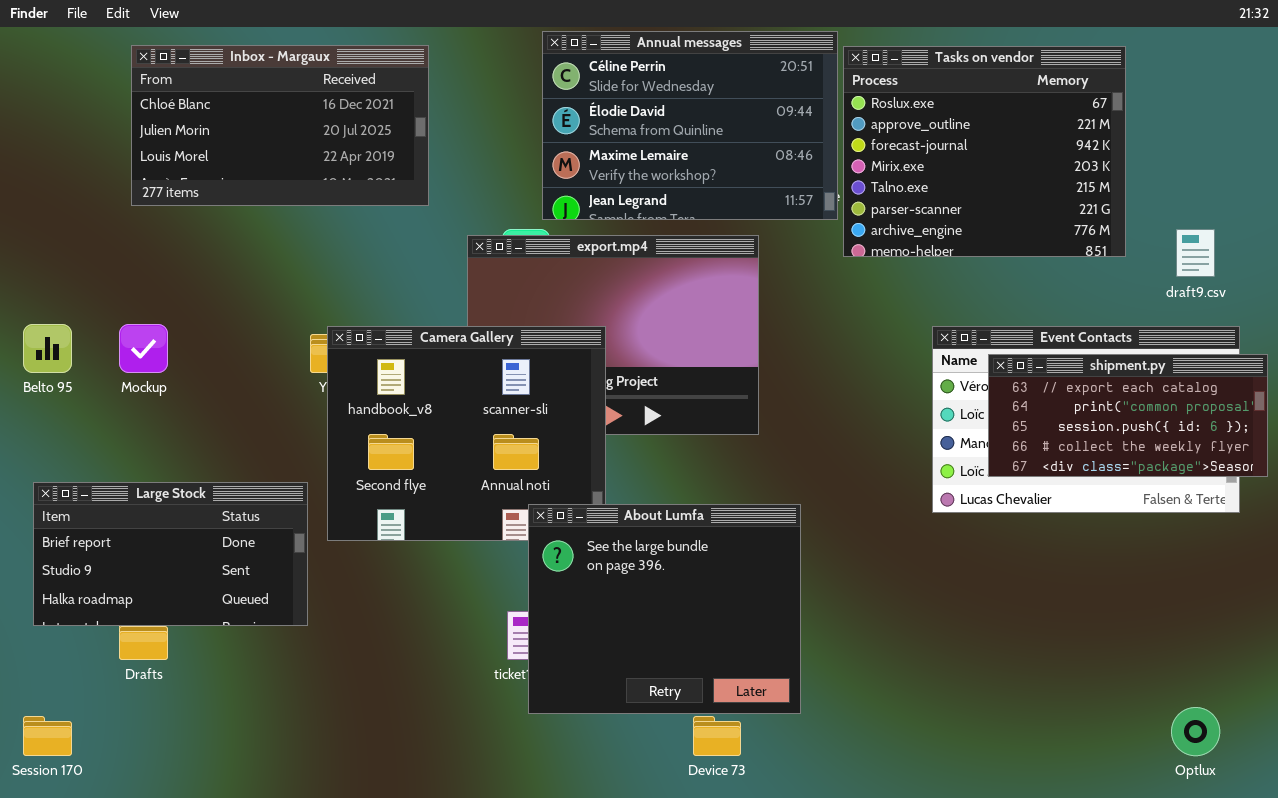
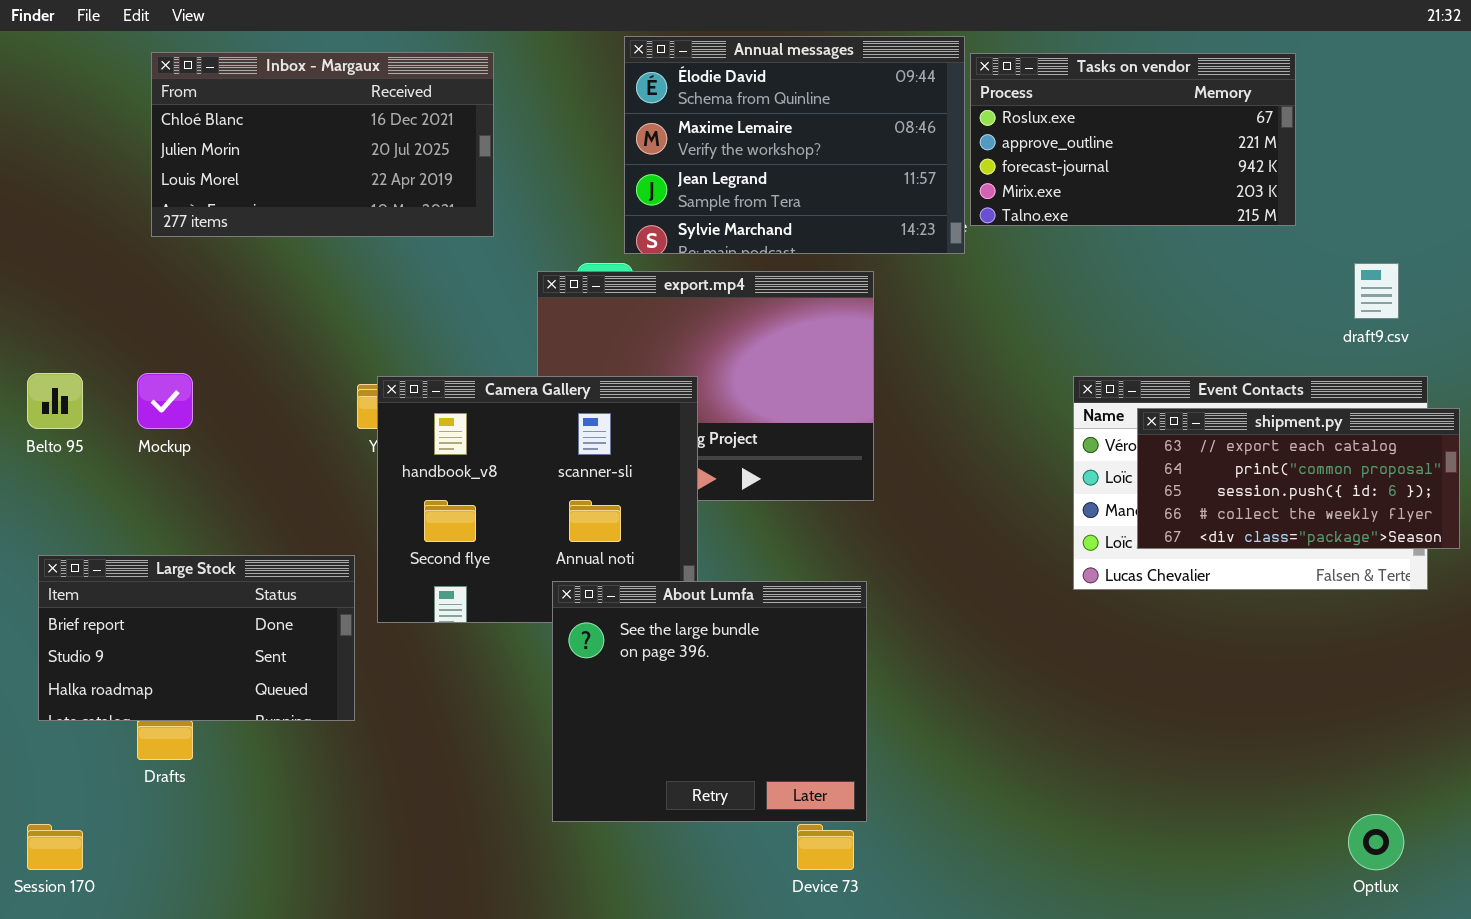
Annual messages: [542,31,838,220] -> [624,36,965,254], scrolled down 1 row
Tasks on vendor: [843,46,1126,257] -> [970,53,1296,226], resized
About Lumfa: [528,504,801,714] -> [552,581,867,822], moved

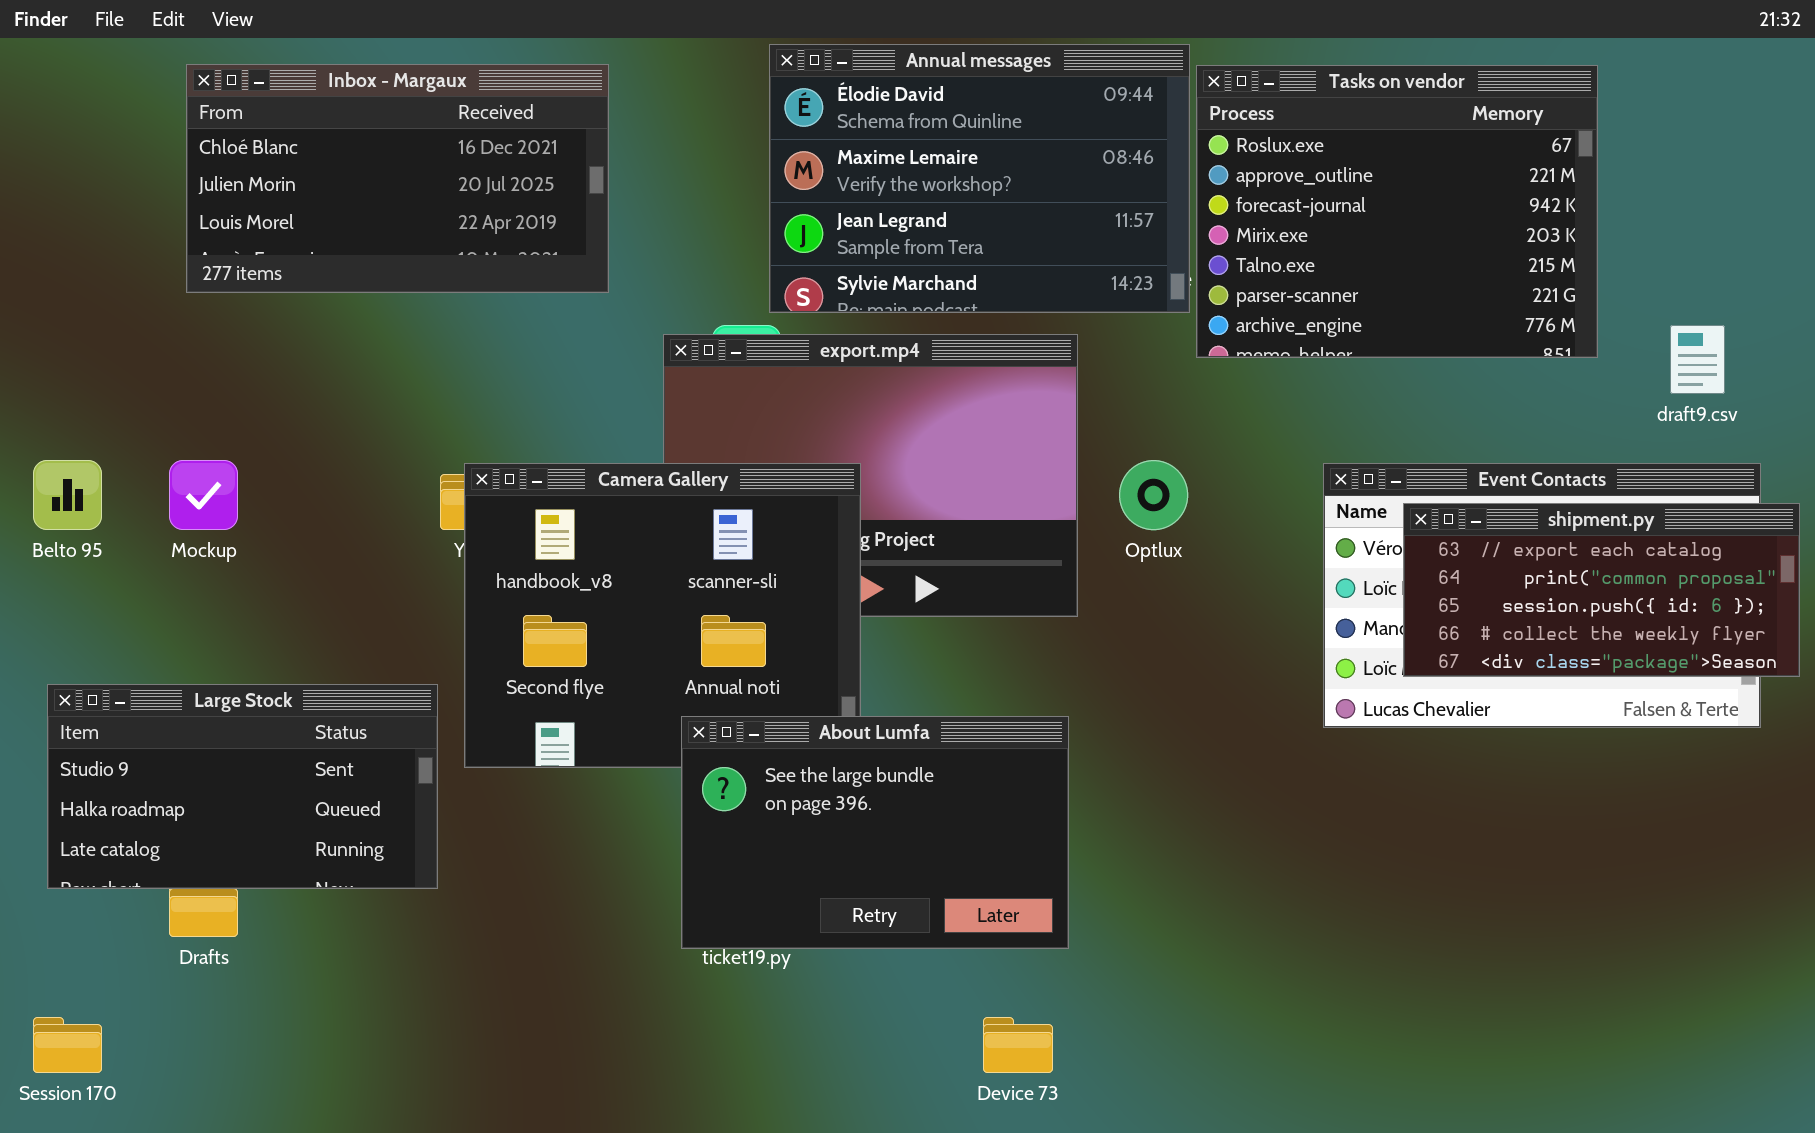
Tasks on vendor: [970,53,1296,226] -> [1196,65,1598,358], resized
Large Stock: [38,555,355,721] -> [47,684,438,889], scrolled down 1 row
About Lumfa: [552,581,867,822] -> [681,716,1069,949], resized
Optlux: [1348,814,1404,870] -> [1119,460,1188,530], moved

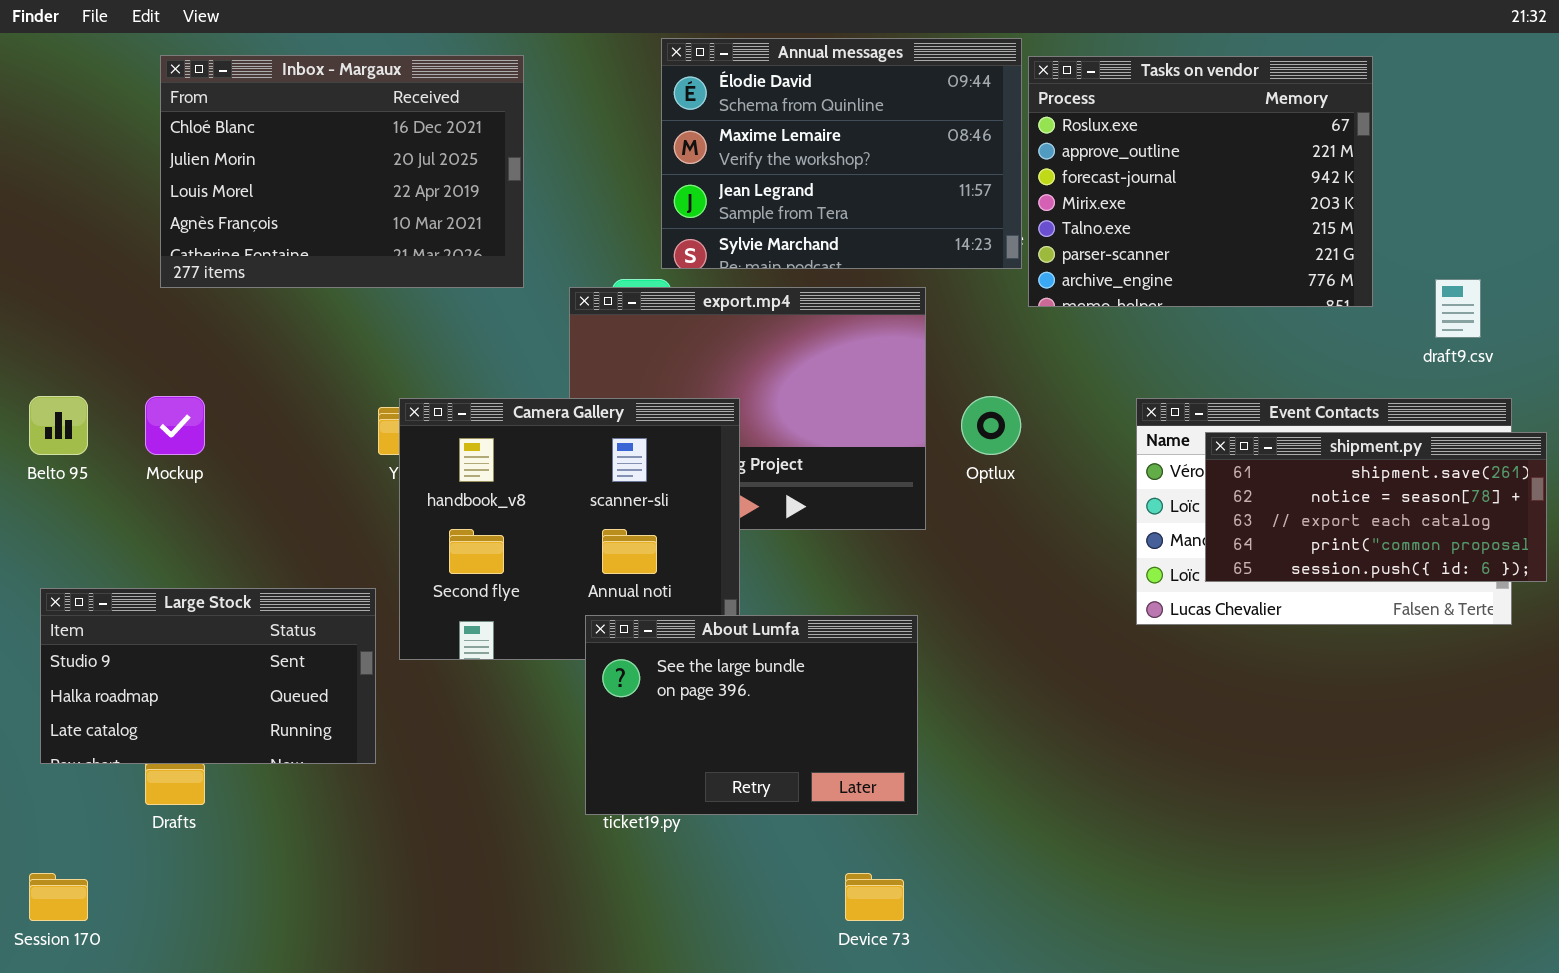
Inbox - Margaux: [186,64,609,293] -> [160,55,524,288], resized
shipment.py: [1403,503,1800,677] -> [1205,432,1547,582], scrolled up 2 rows

